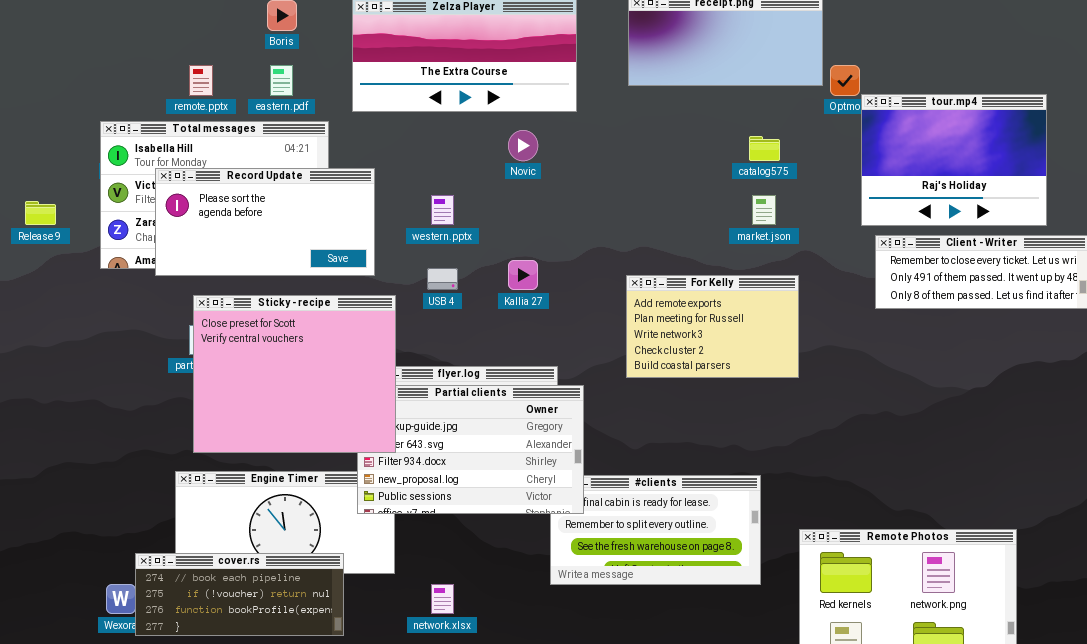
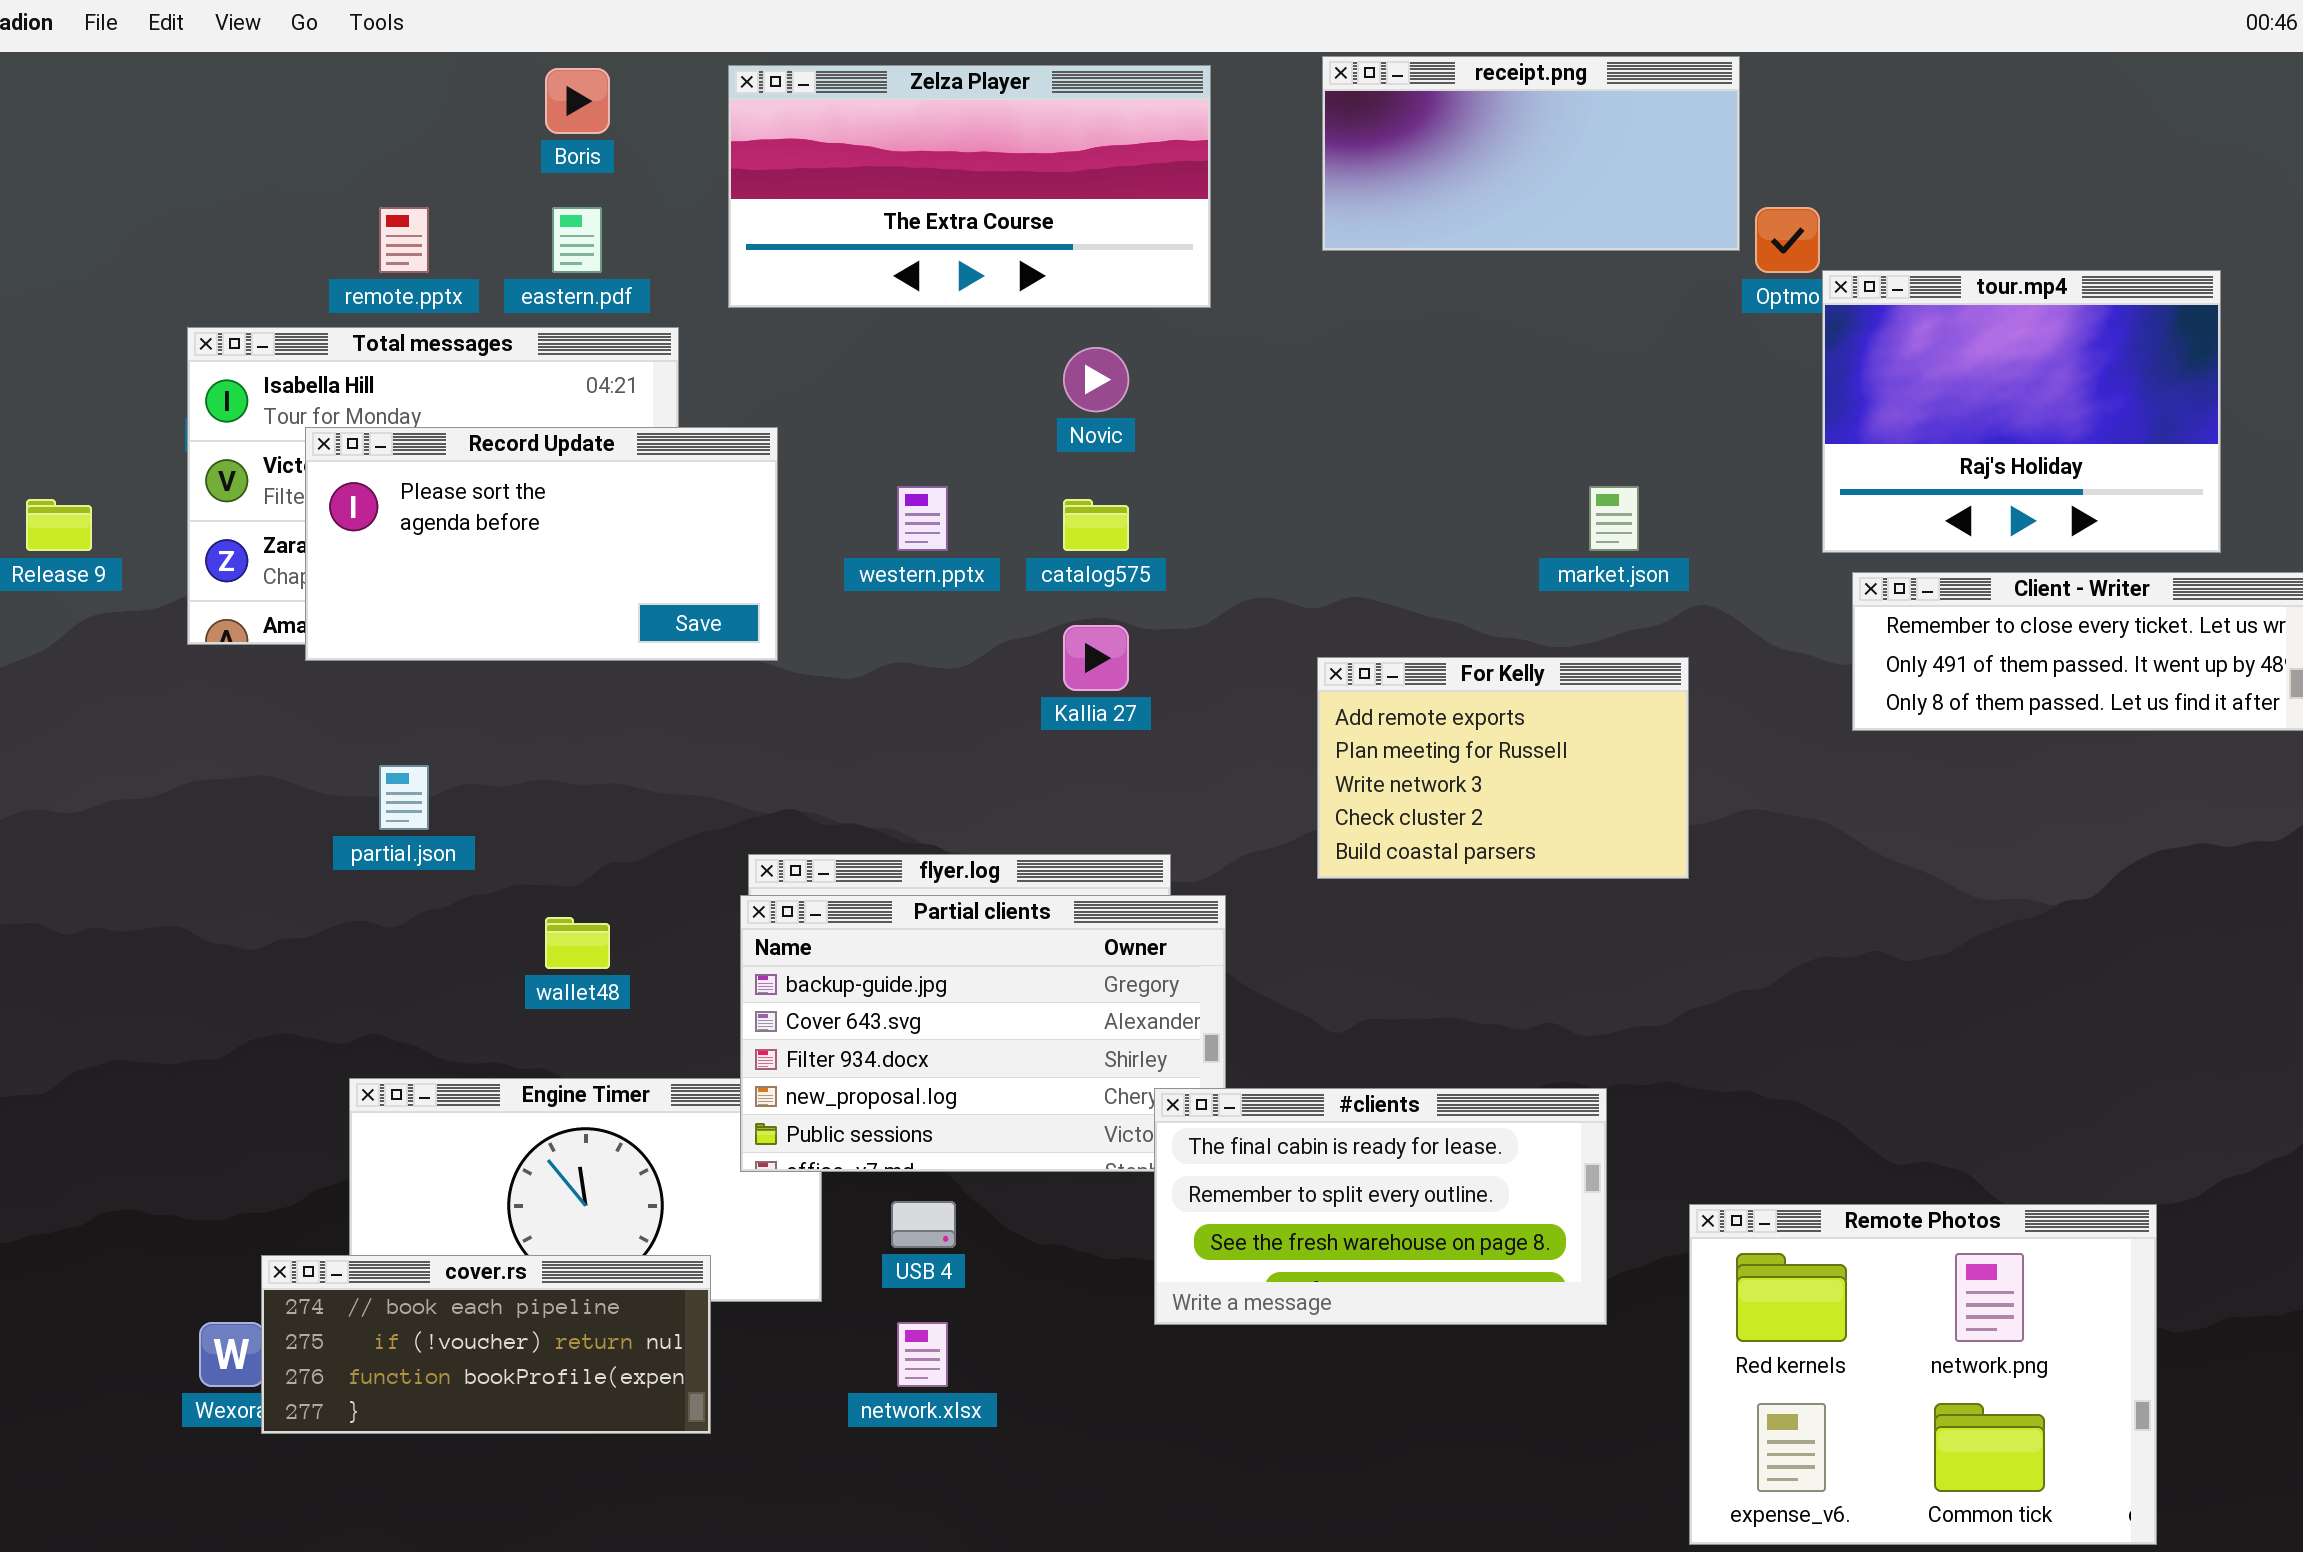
catalog575: [749,136,780,161] -> [1063,499,1129,551], moved
USB 4: [427,268,458,290] -> [891,1201,956,1248], moved
Sticky - recipe: [193,295,396,453] -> none, closed
#clients: [550,475,761,585] -> [1154,1088,1607,1325], raised

